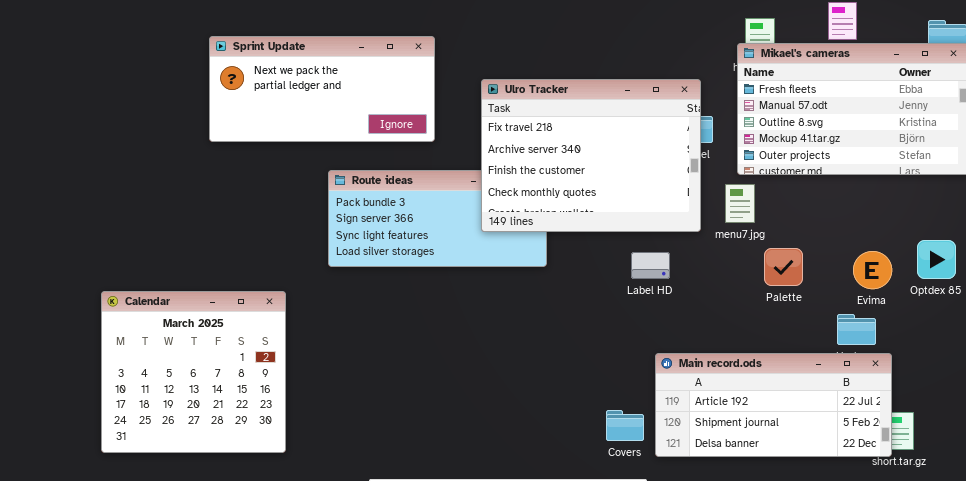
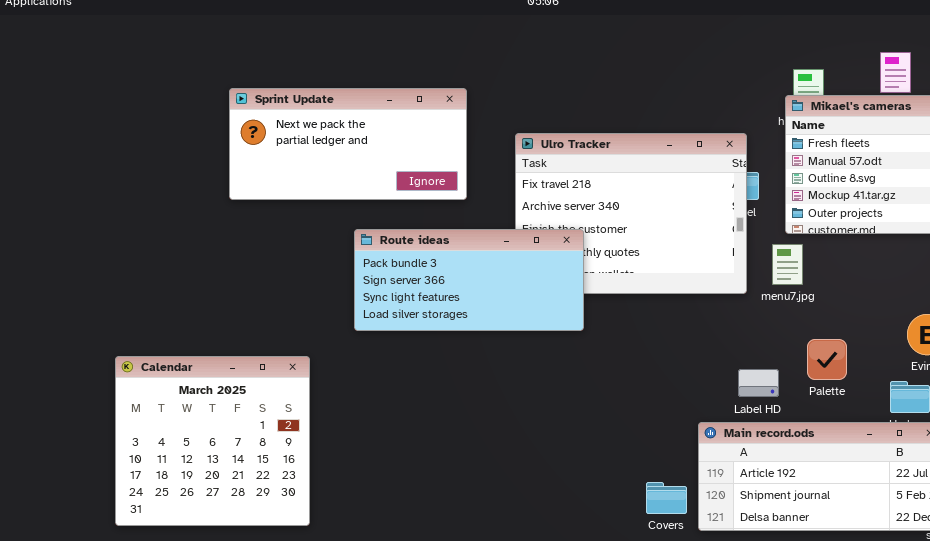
Route ideas: [328,170,547,267] -> [354,229,584,331], raised
Palette: [764,248,803,286] -> [807,339,847,380], moved
Label HD: [631,252,670,279] -> [738,369,779,397], moved

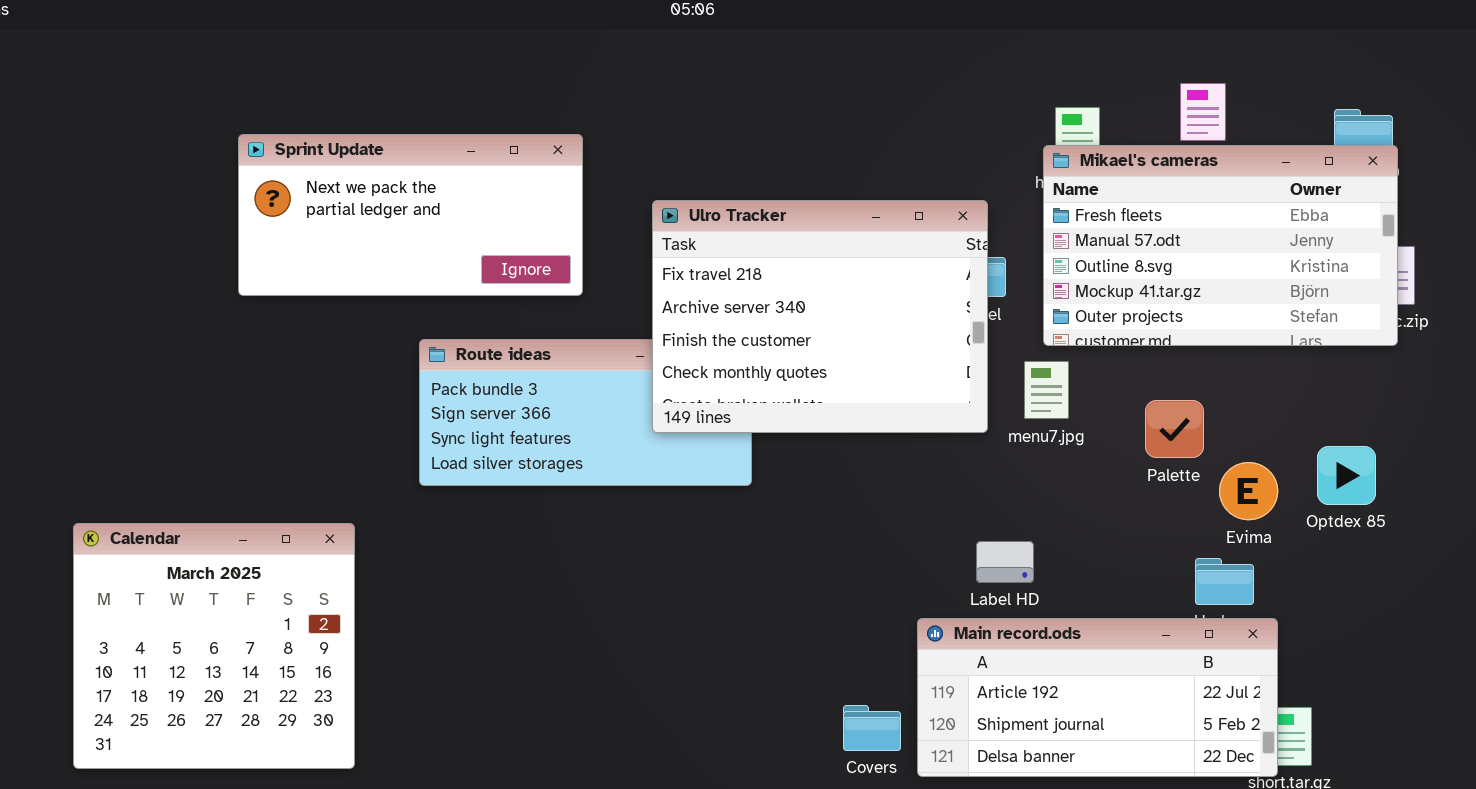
Ulro Tracker: [515,133,747,294] -> [652,200,988,433], raised
Palette: [807,339,847,380] -> [1145,400,1204,458], moved

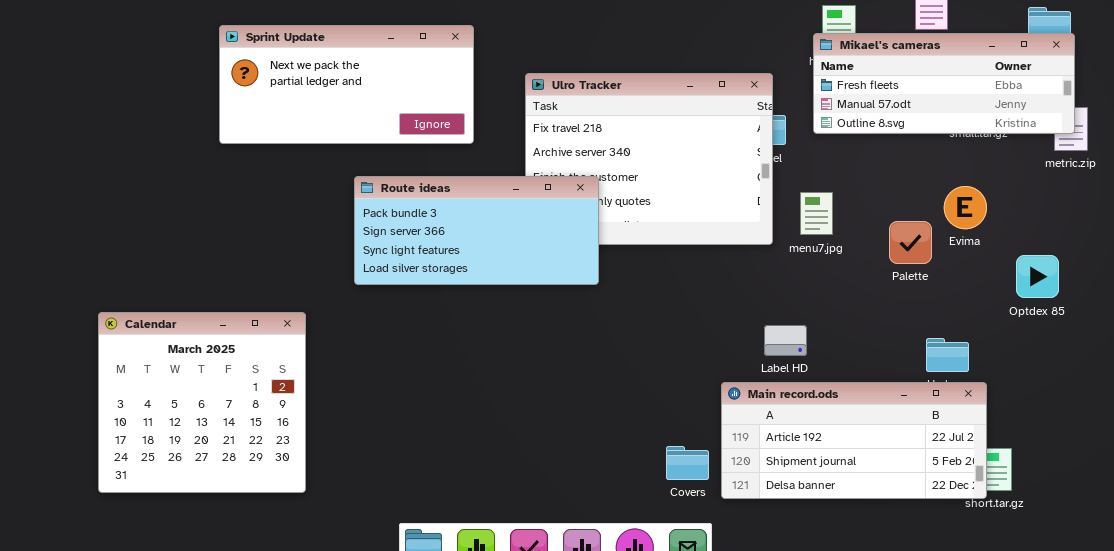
Mikael's cameras: [1043,145,1398,346] -> [813,33,1075,134], resized
Route ideas: [419,339,752,486] -> [354,176,599,285], raised
Evima: [1219,462,1278,520] -> [944,186,987,229], moved

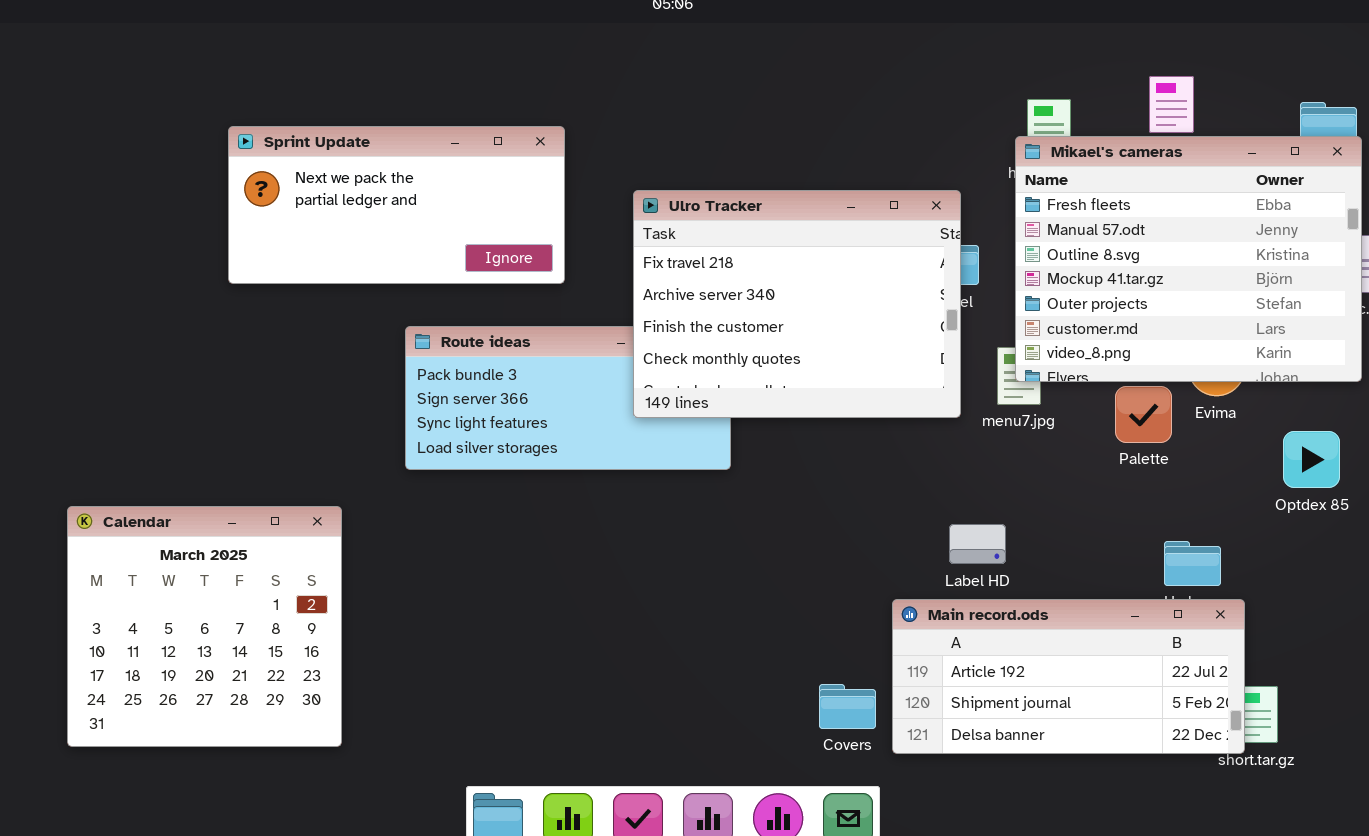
Mikael's cameras: [813,33,1075,134] -> [1015,136,1362,382], resized
Ulro Tracker: [525,73,773,245] -> [633,190,961,418], raised

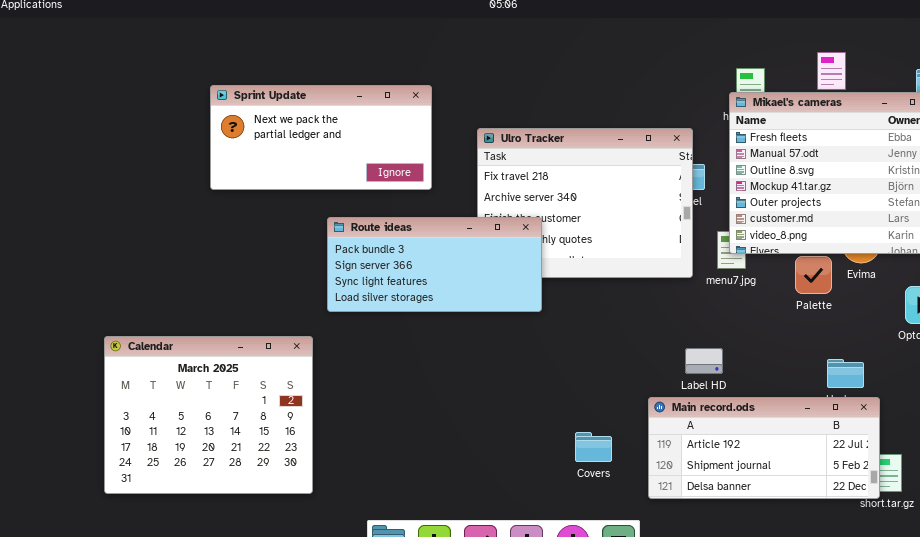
Route ideas: [405,326,731,470] -> [327,217,542,312], raised
Calendar: [67,506,342,747] -> [104,336,313,494], resized
Covers: [819,684,876,729] -> [575,432,612,462], moved

